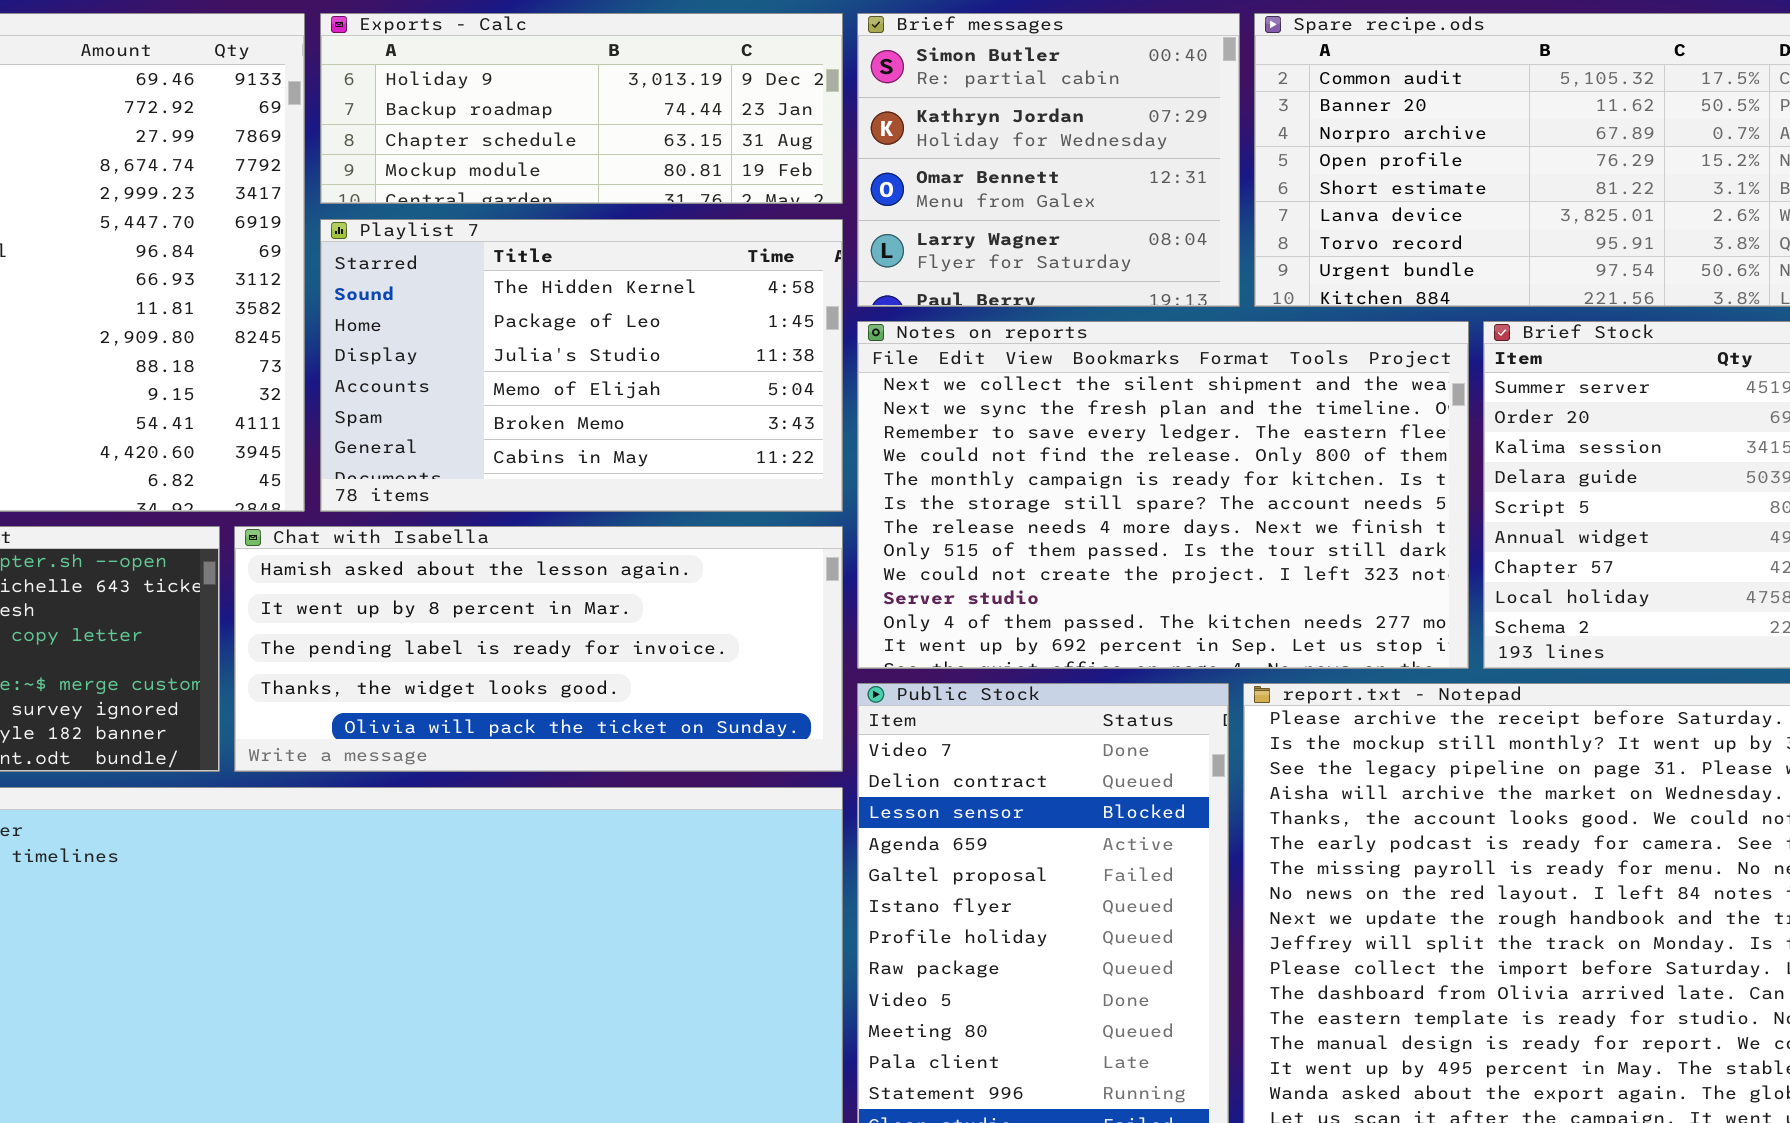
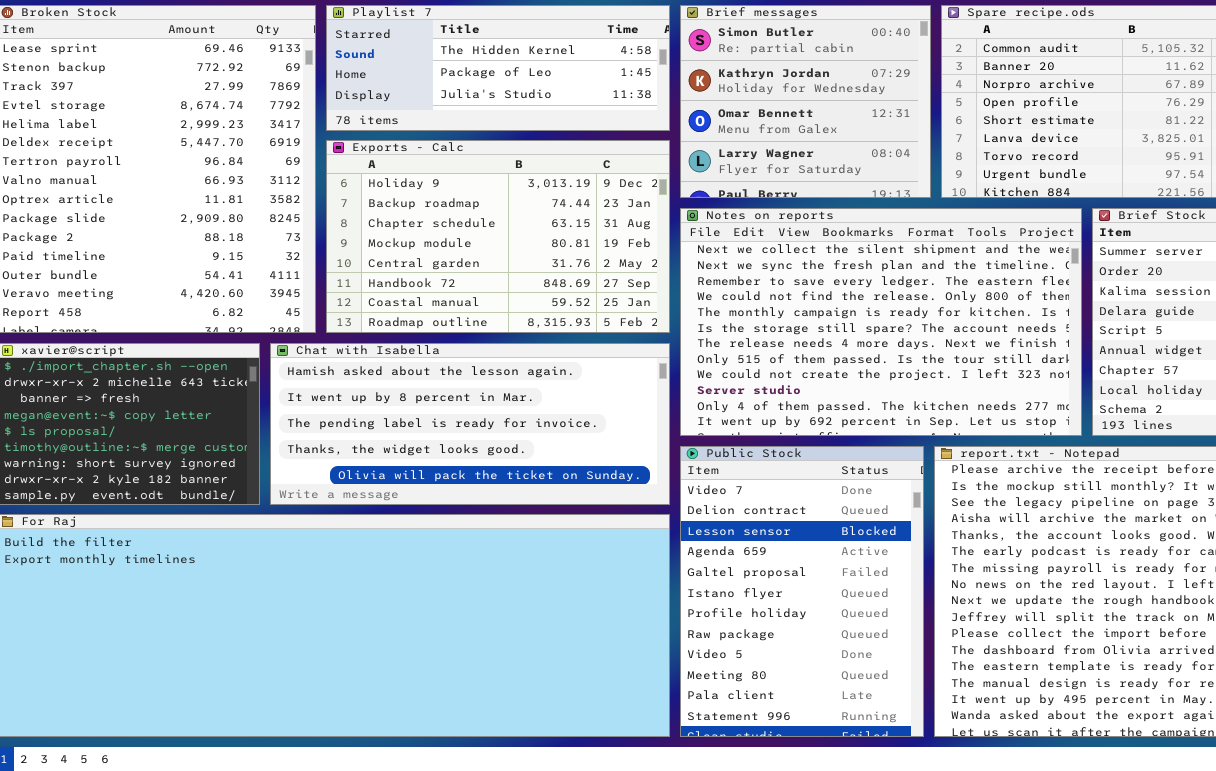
Exports - Calc: [320,13,843,204] -> [326,140,670,333], moved, resized
Playlist 7: [320,219,843,512] -> [326,5,670,131], moved, resized

